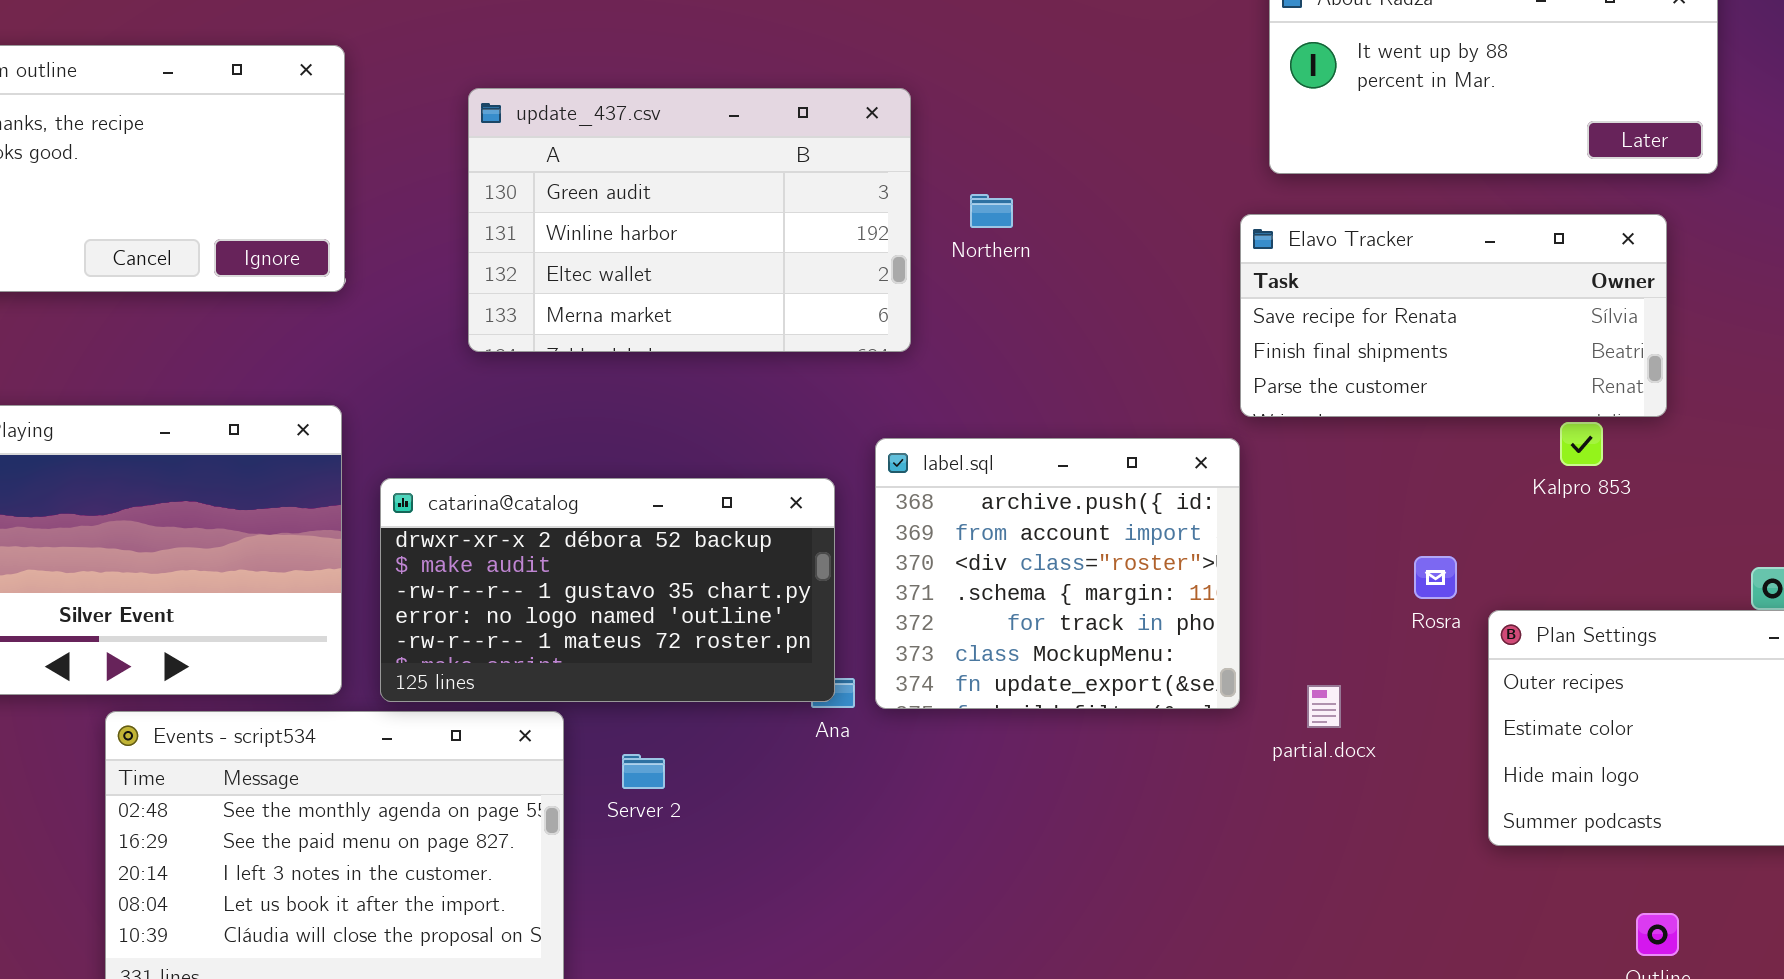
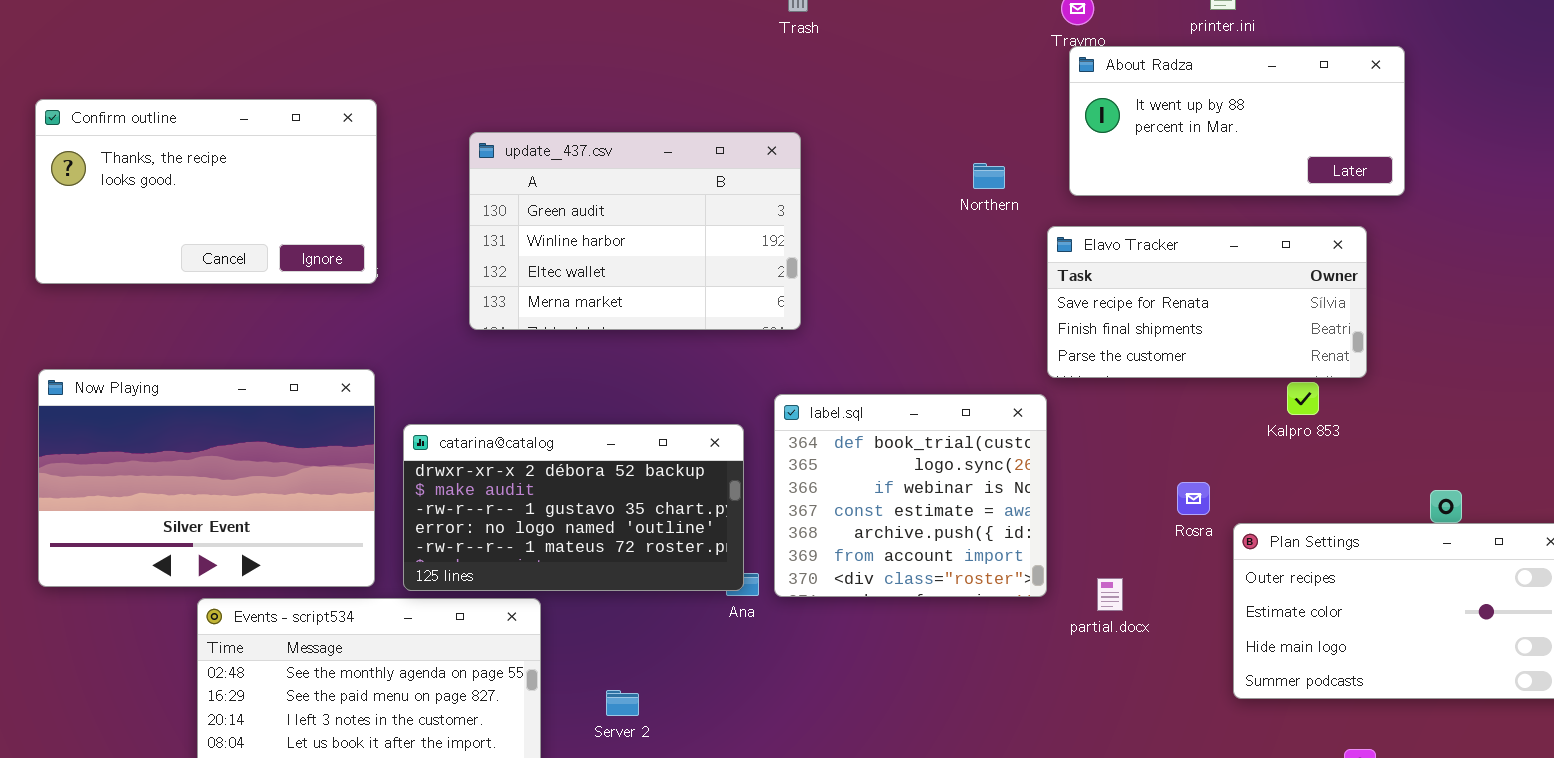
Northern: [970,194,1013,228] -> [973,163,1005,189], moved
label.sql: [875,438,1240,709] -> [774,394,1047,597], scrolled up 4 rows
Server 2: [622,754,665,789] -> [606,690,639,716], moved

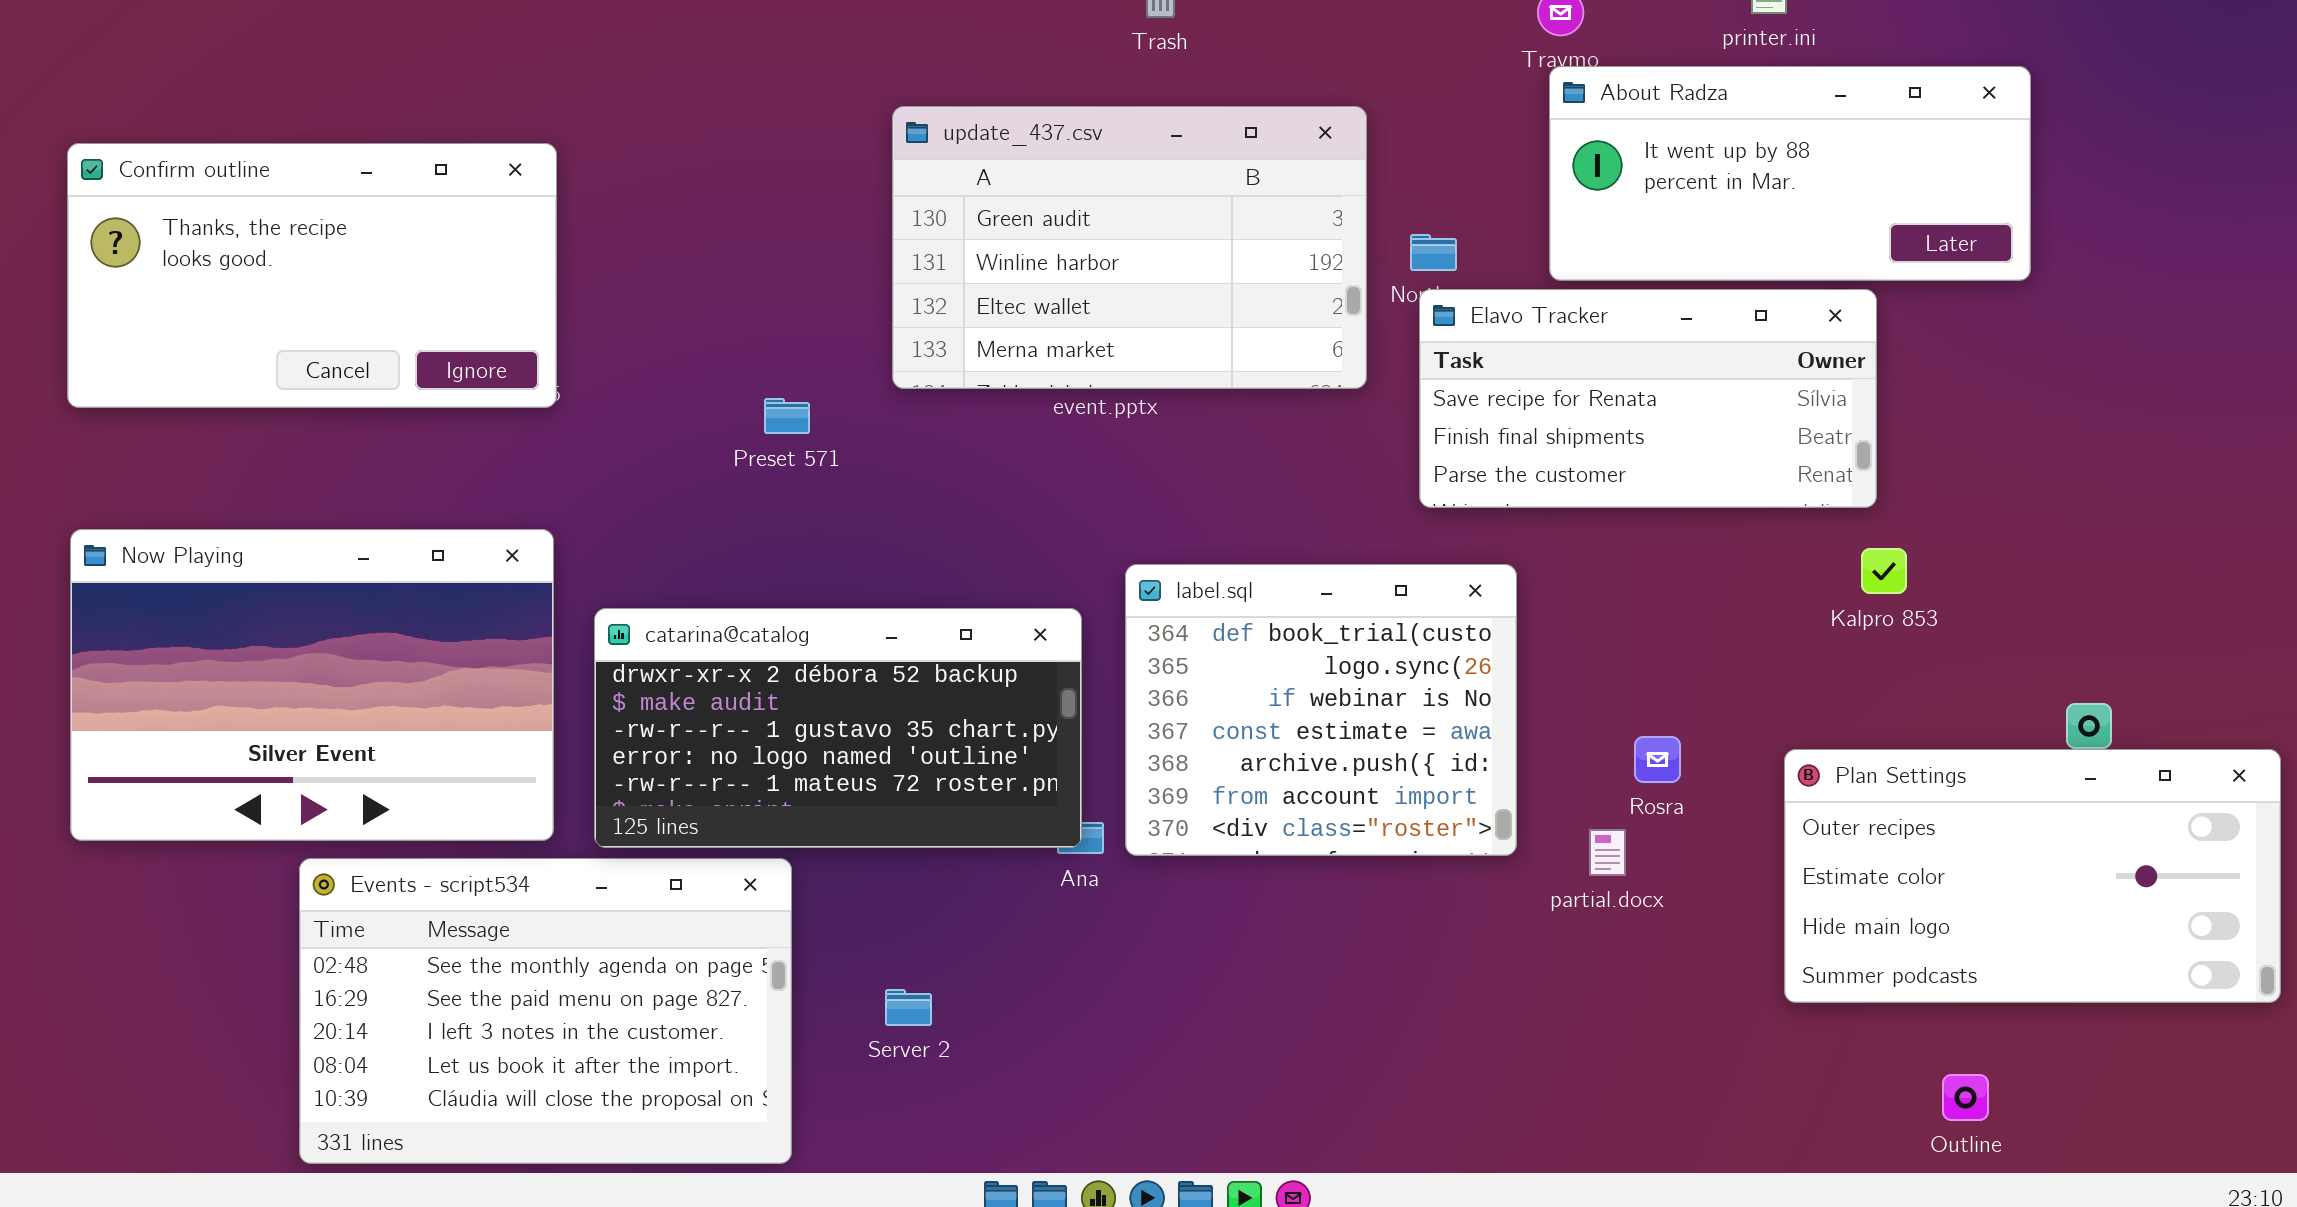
update_437.csv: [469,132,801,330] -> [892,106,1367,389], moved
Elavo Tracker: [1047,226,1367,378] -> [1419,289,1877,508], moved
Rosra: [1177,482,1210,515] -> [1634,736,1681,783], moved

